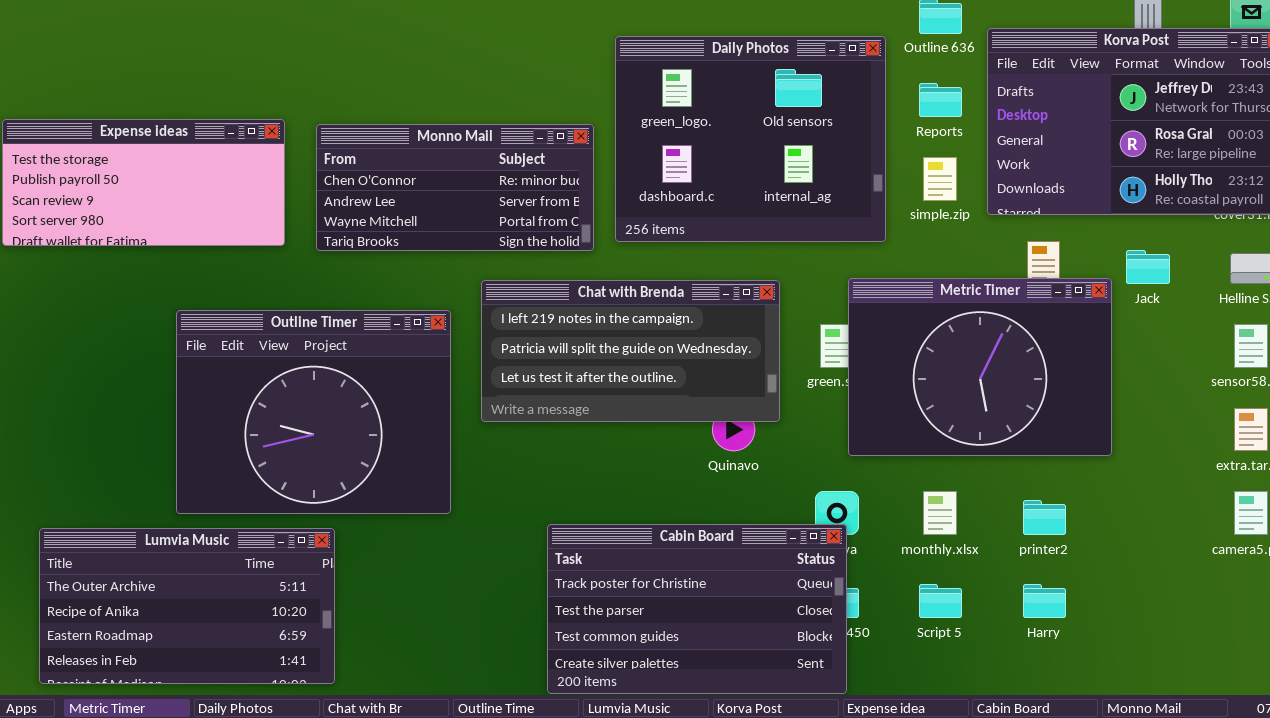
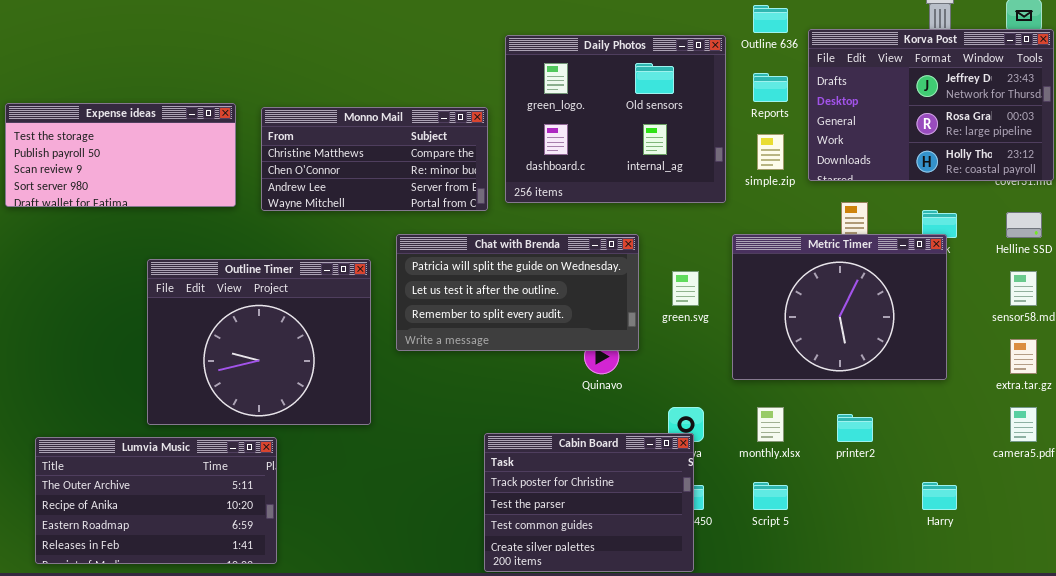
Monno Mail: [316,124,594,251] -> [261,107,488,211], scrolled up 1 row
Metric Timer: [848,278,1112,456] -> [732,234,947,380], moved
Chat with Brenda: [481,280,780,422] -> [396,234,639,351], scrolled down 1 row
Cabin Board: [547,524,847,694] -> [484,433,694,572], resized
Harry: [1023,584,1066,618] -> [922,482,957,510], moved

